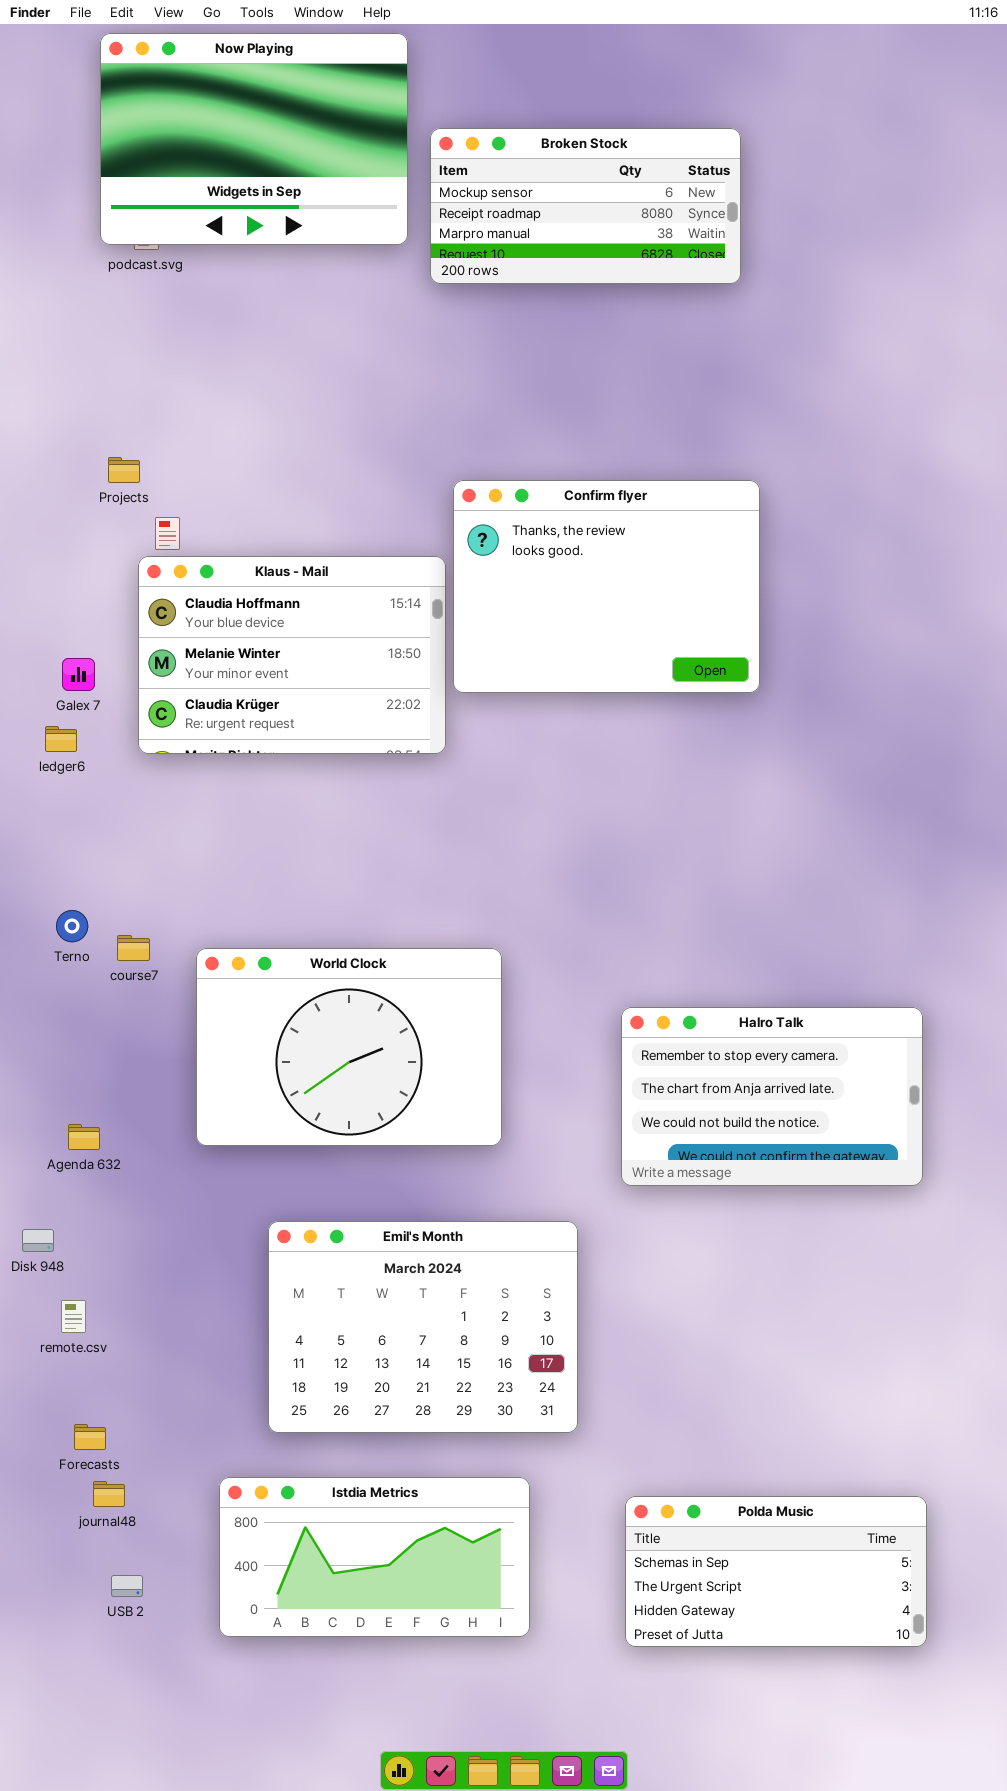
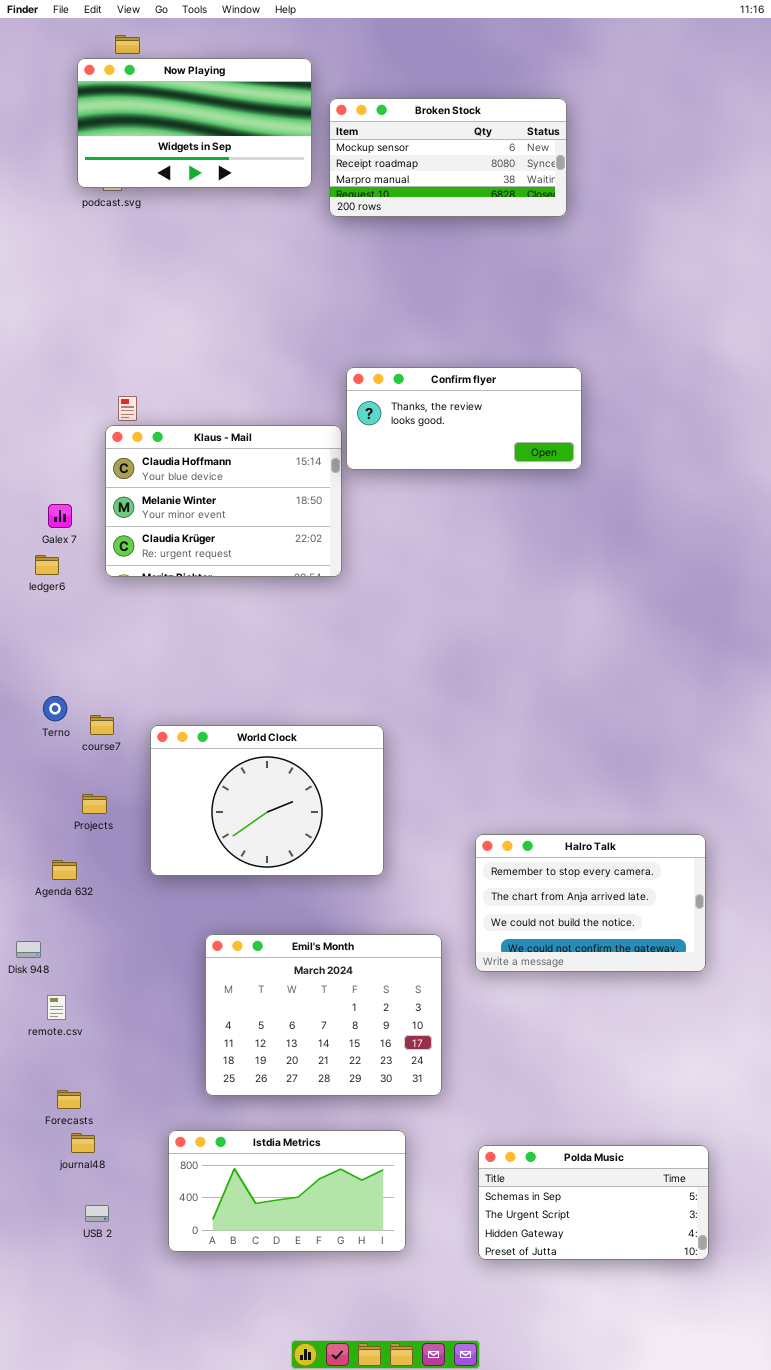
Now Playing: [100,33,408,245] -> [77,58,312,188], resized
Projects: [108,457,140,483] -> [82,794,107,814], moved
Confirm flyer: [453,480,760,693] -> [346,367,582,470], resized
Halro Talk: [621,1007,923,1186] -> [475,834,706,972], moved

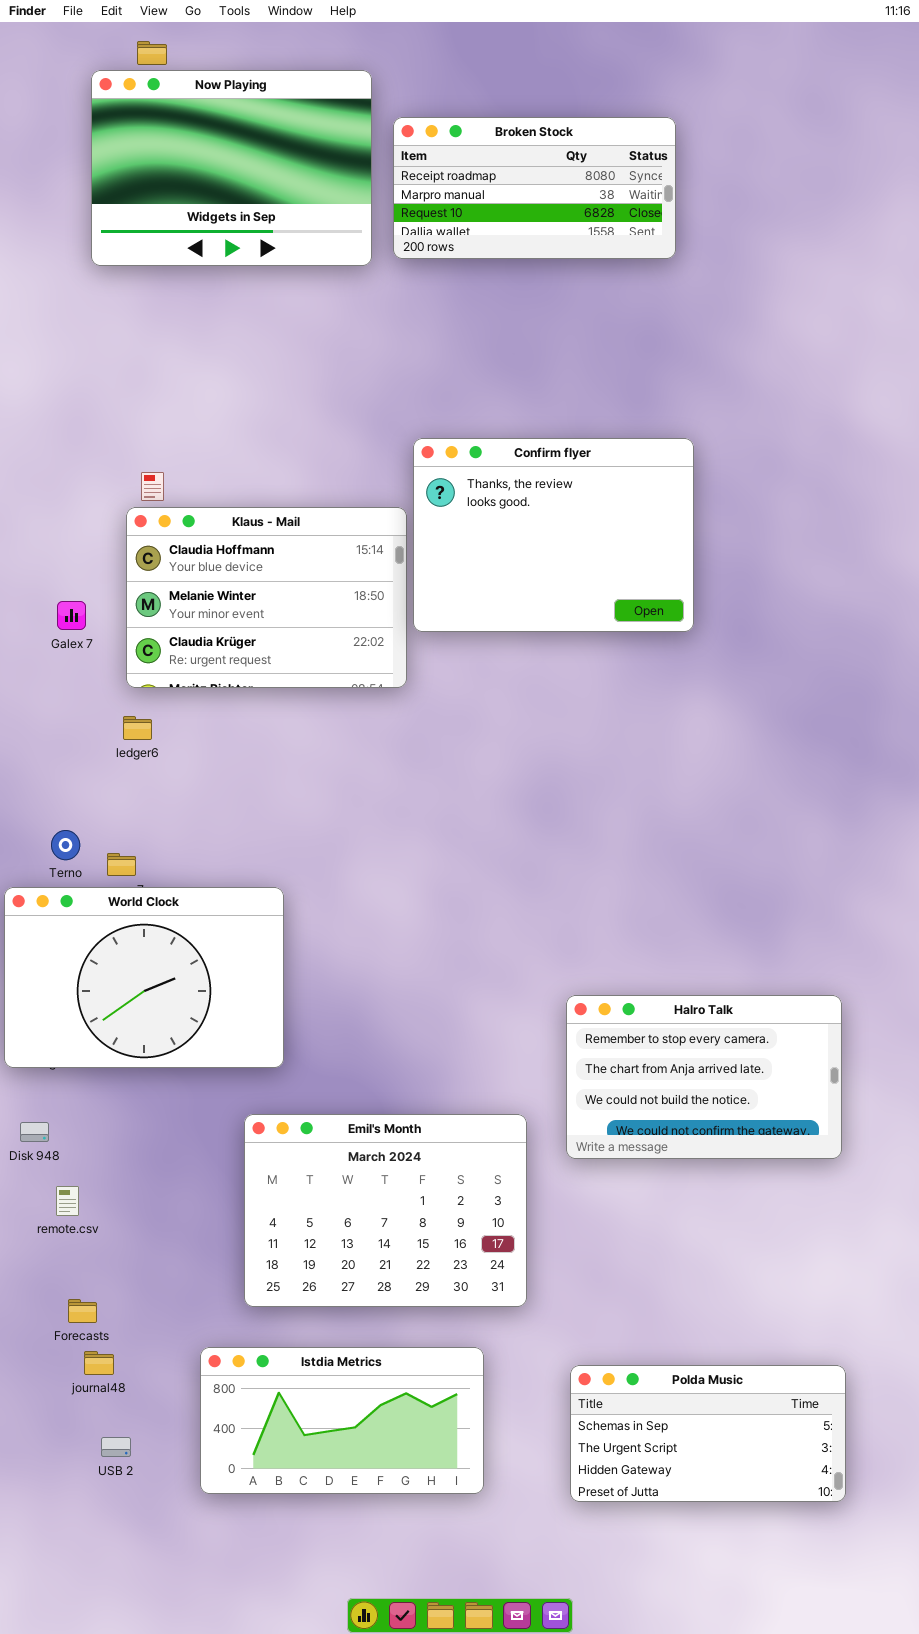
Now Playing: [77,58,312,188] -> [91,70,372,266], resized
Broken Stock: [329,98,567,217] -> [393,117,676,259], scrolled down 1 row
Confirm flyer: [346,367,582,470] -> [413,438,694,632], resized
ledger6: [35,555,59,575] -> [123,716,152,740], moved
World Clock: [150,725,384,876] -> [4,887,284,1068], moved

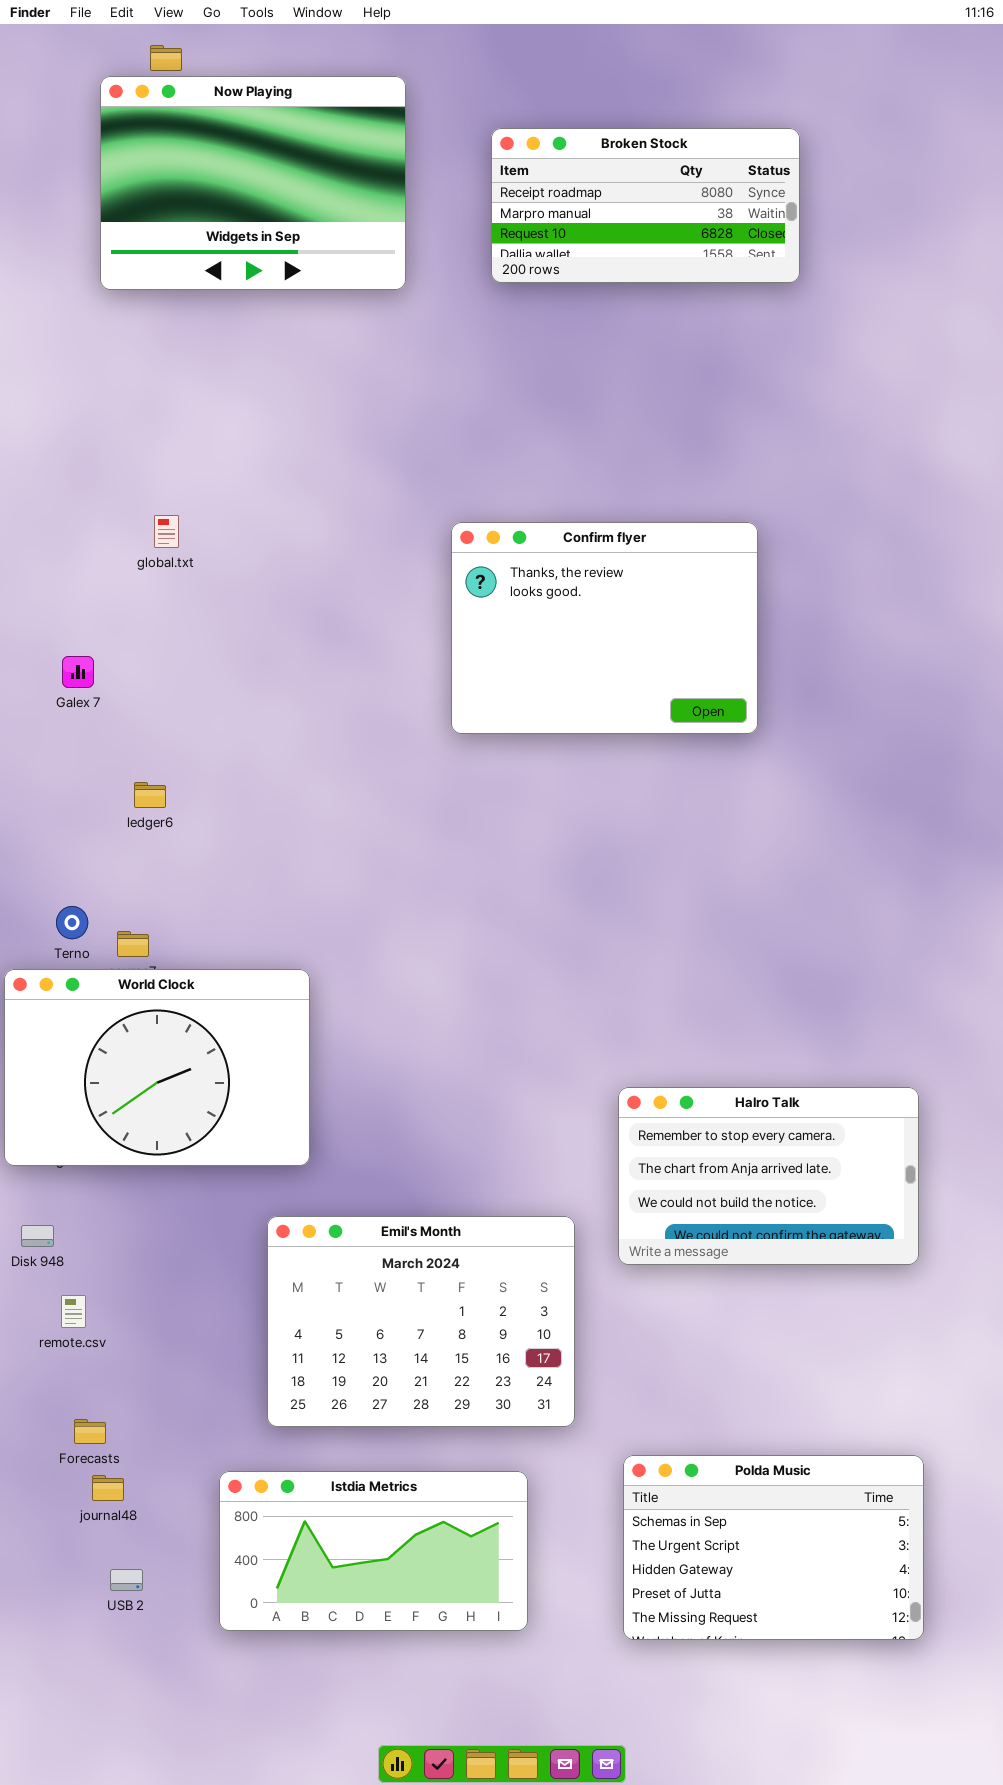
Broken Stock: [393,117,676,259] -> [491,128,800,283], moved
Confirm flyer: [413,438,694,632] -> [451,522,758,734], moved
Klaus - Mail: [126,507,407,688] -> none, closed
Polda Music: [570,1365,846,1502] -> [623,1455,924,1640], resized

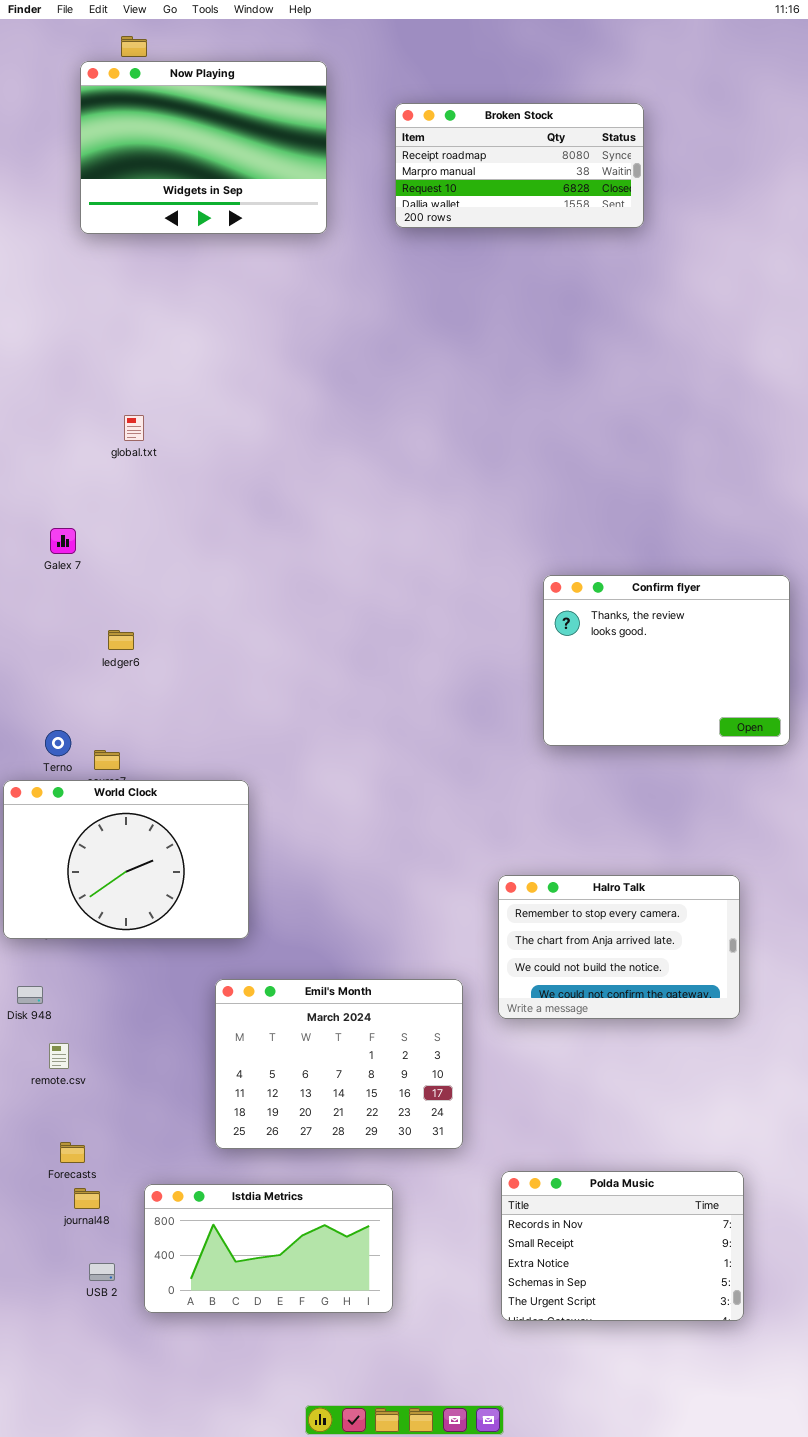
Confirm flyer: [451,522,758,734] -> [543,575,790,746], moved
Polda Music: [623,1455,924,1640] -> [501,1171,744,1321], scrolled up 3 rows
Istdia Metrics: [219,1471,528,1631] -> [144,1184,393,1313], moved

